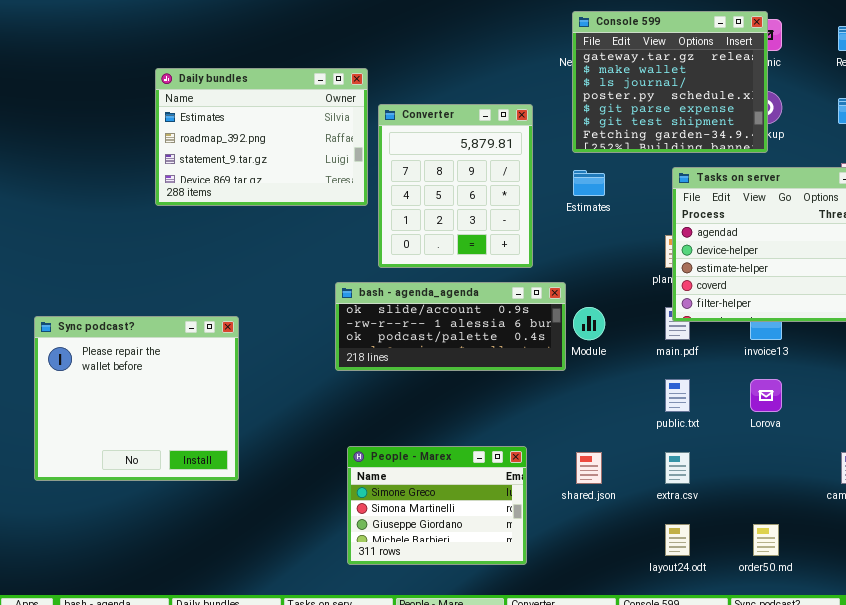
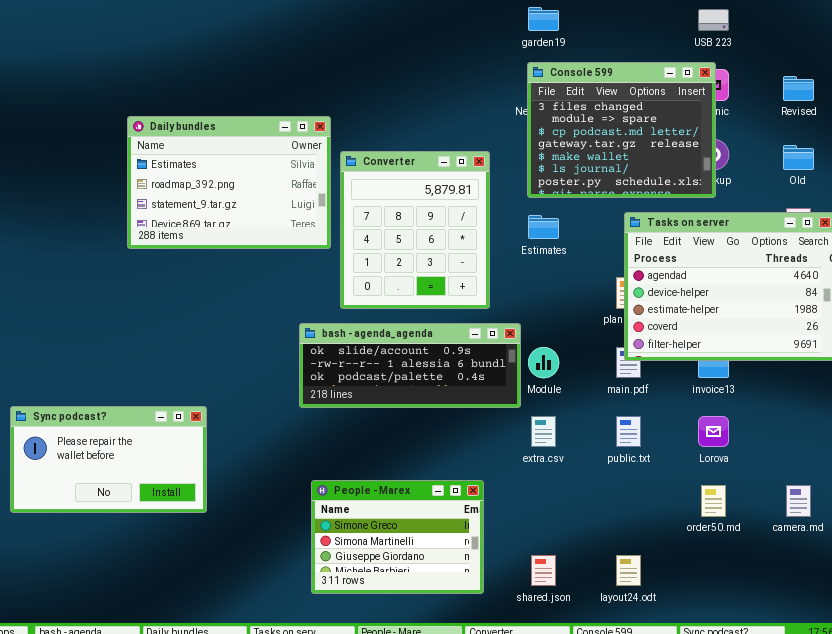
Console 599: [572,11,768,153] -> [527,62,716,198], scrolled up 3 rows
Sync podcast?: [34,316,239,481] -> [10,406,207,513], resized
shared.json: [576,452,602,484] -> [531,555,556,586], moved
extra.csv: [665,452,690,484] -> [531,416,556,447], moved
order50.md: [753,524,779,556] -> [701,485,726,517], moved

